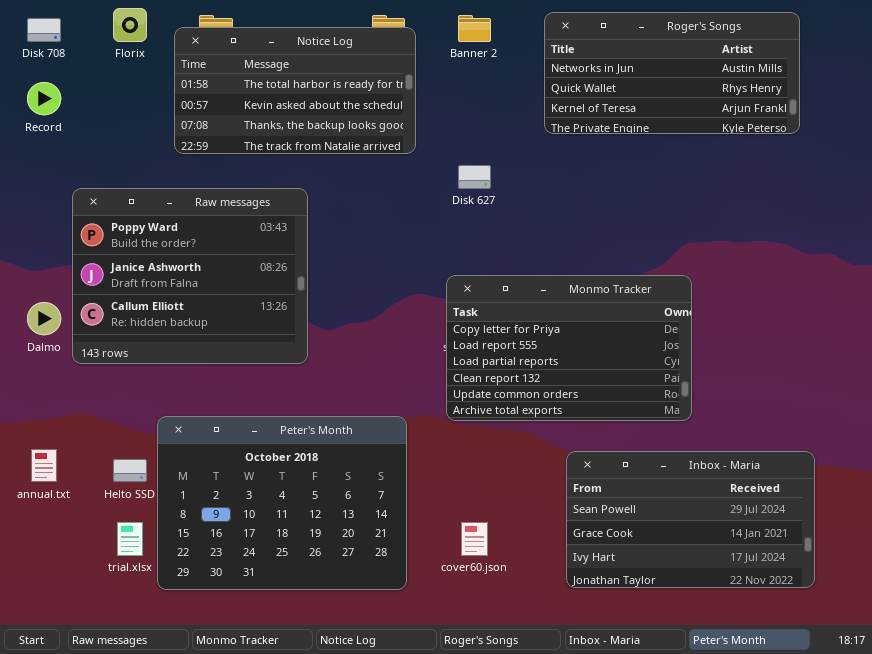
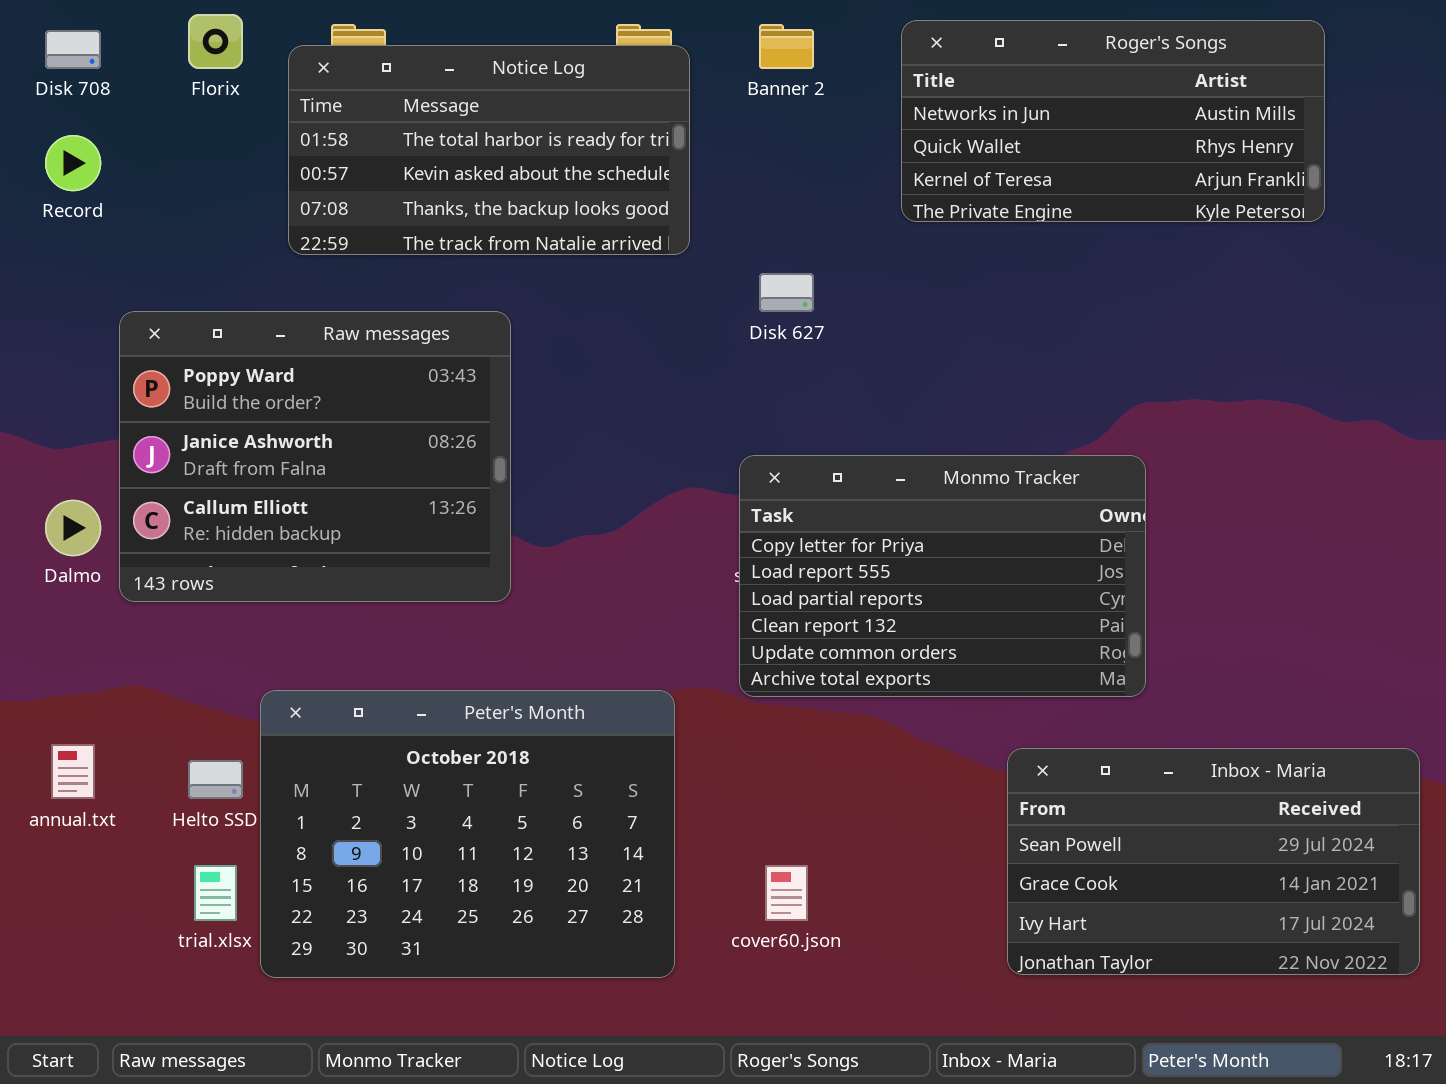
Inbox - Maria: [566,451,815,588] -> [1007,748,1420,975], moved

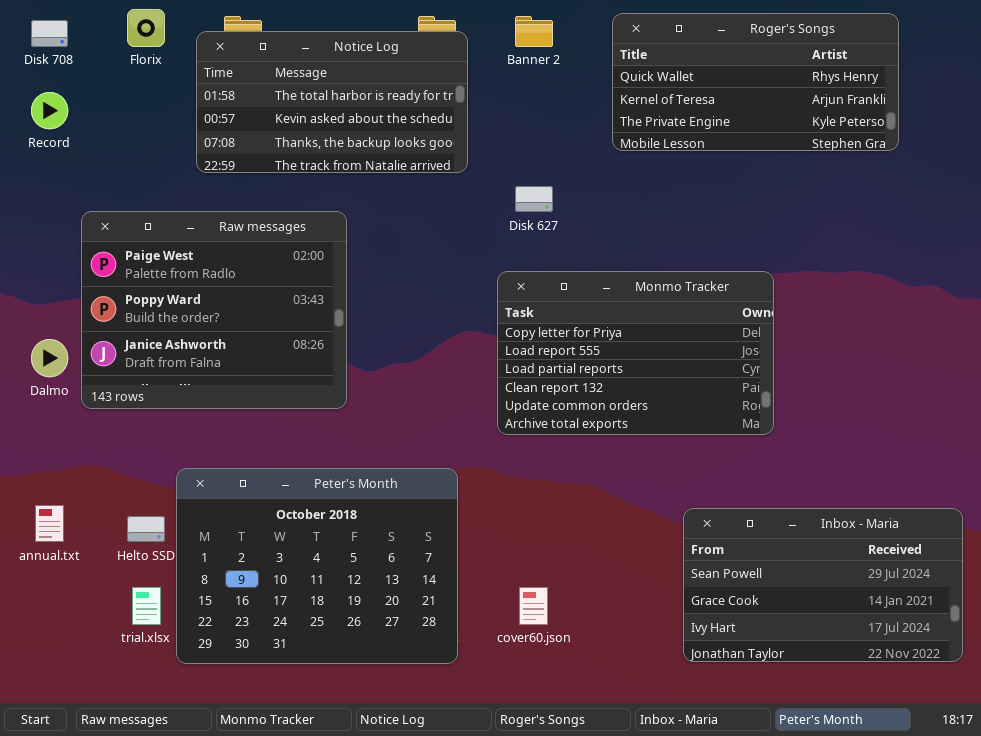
Roger's Songs: [901,20,1325,222] -> [612,13,899,151], scrolled down 1 row
Raw messages: [119,311,511,602] -> [81,211,347,409], scrolled up 1 row
Monmo Tracker: [739,455,1146,697] -> [497,271,774,435], moved

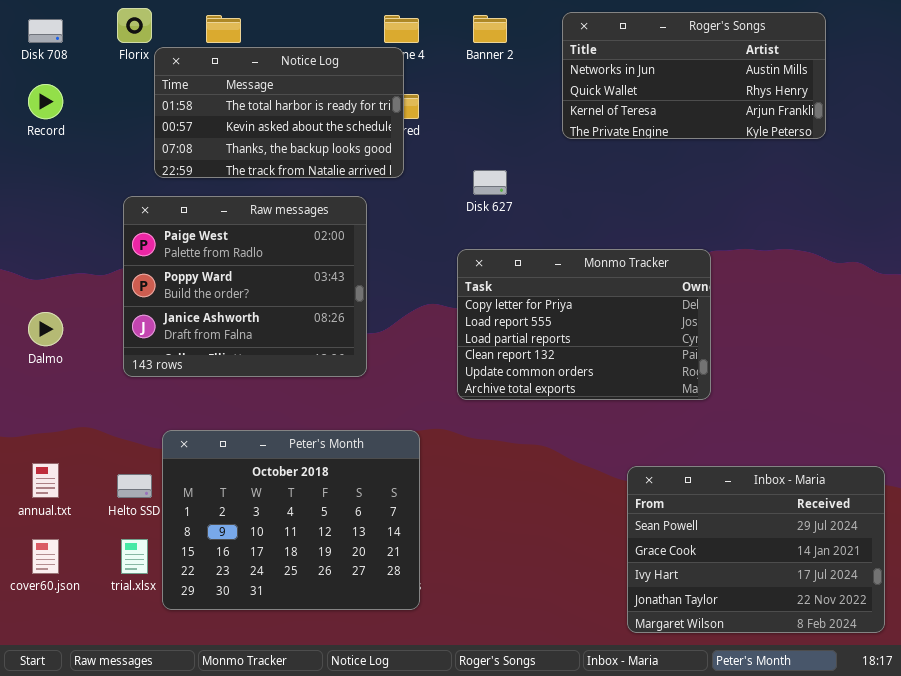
Roger's Songs: [612,13,899,151] -> [562,12,826,139], scrolled up 1 row
Notice Log: [196,31,468,173] -> [154,47,404,178], moved
Raw messages: [81,211,347,409] -> [123,196,367,377], moved
Inbox - Maria: [683,508,963,662] -> [627,466,885,633], resized
cover60.json: [519,587,548,625] -> [32,539,59,574], moved

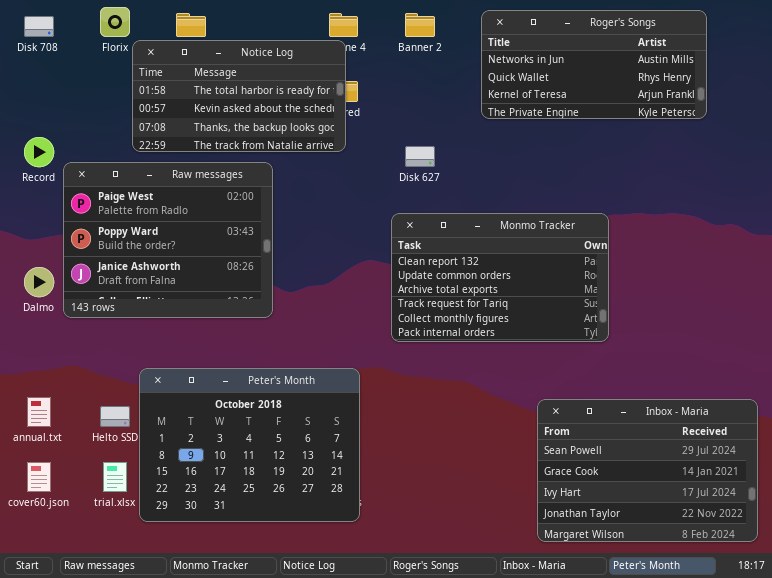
Record: [28,84,63,119] -> [24,137,54,167], moved
Raw messages: [123,196,367,377] -> [63,162,273,318], moved
Monmo Tracker: [457,249,711,400] -> [391,213,609,342], scrolled down 3 rows

